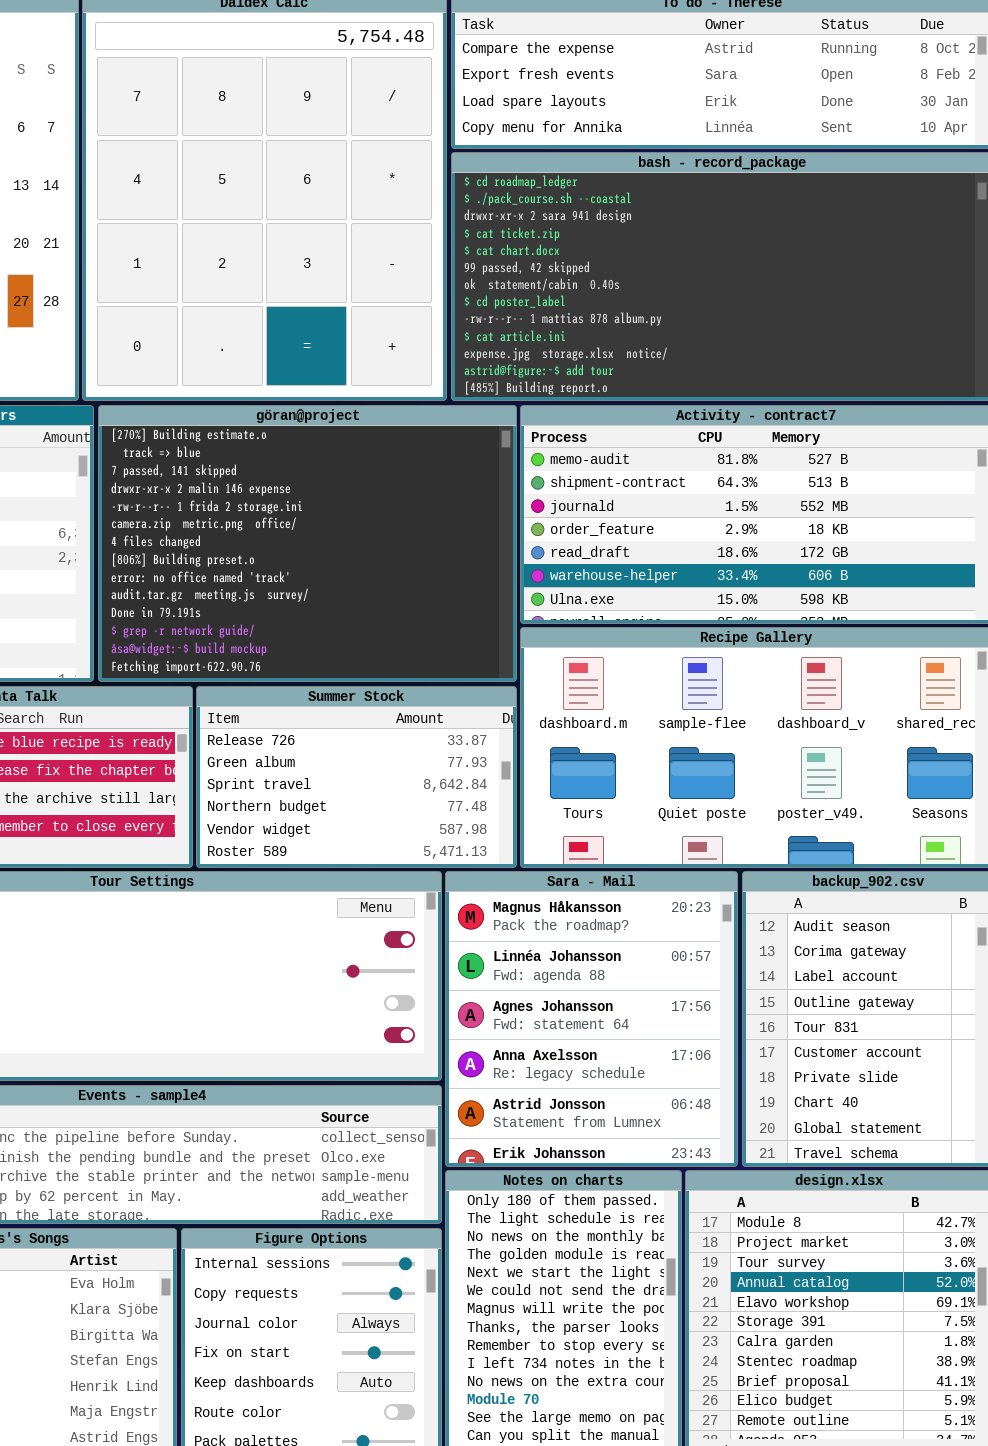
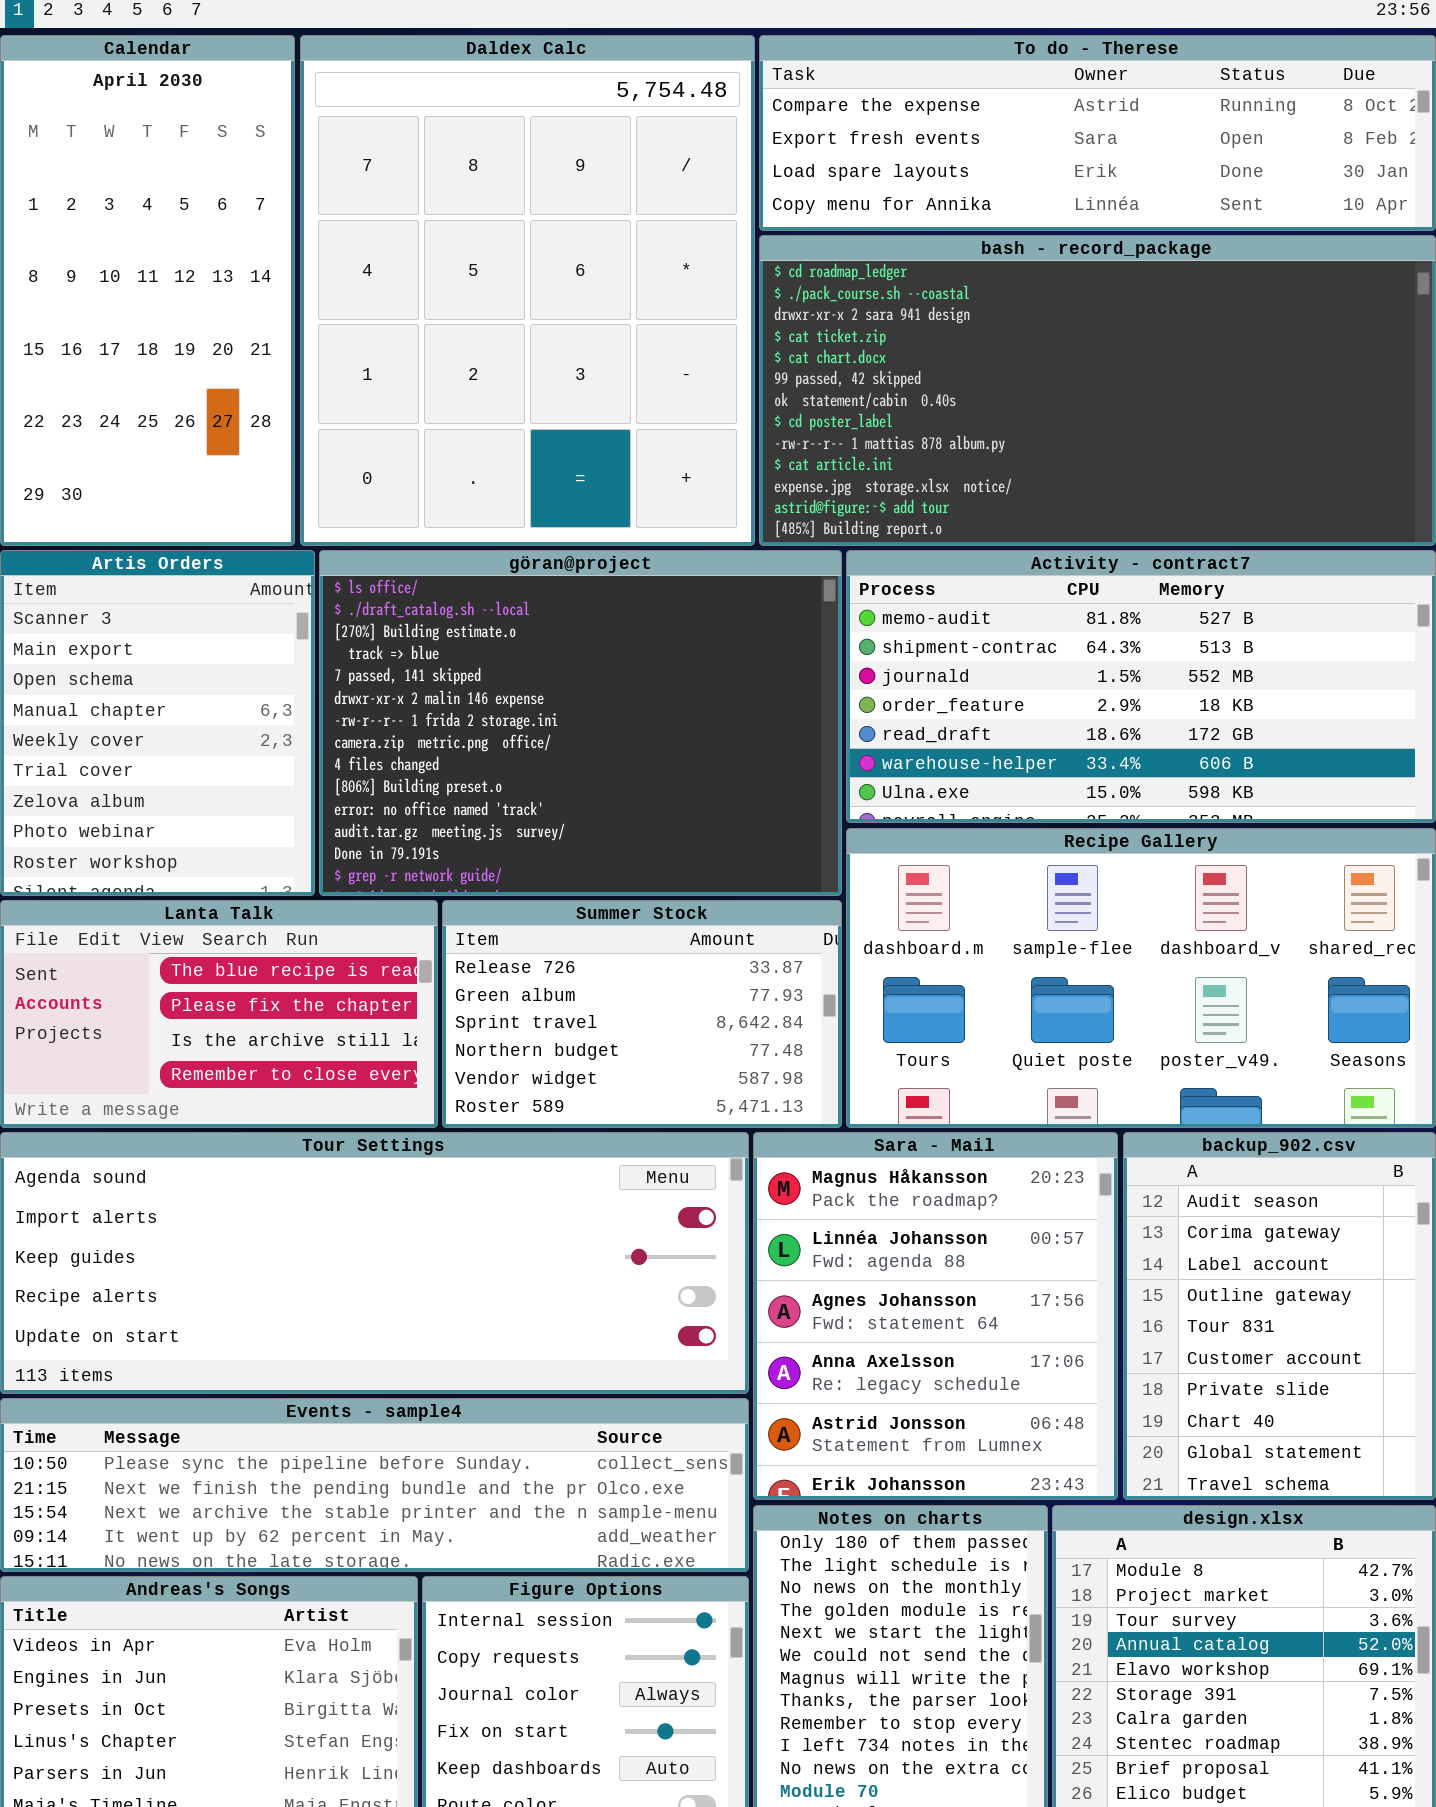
göran@project: [98,405,517,682] -> [319,550,842,896], scrolled up 2 rows

